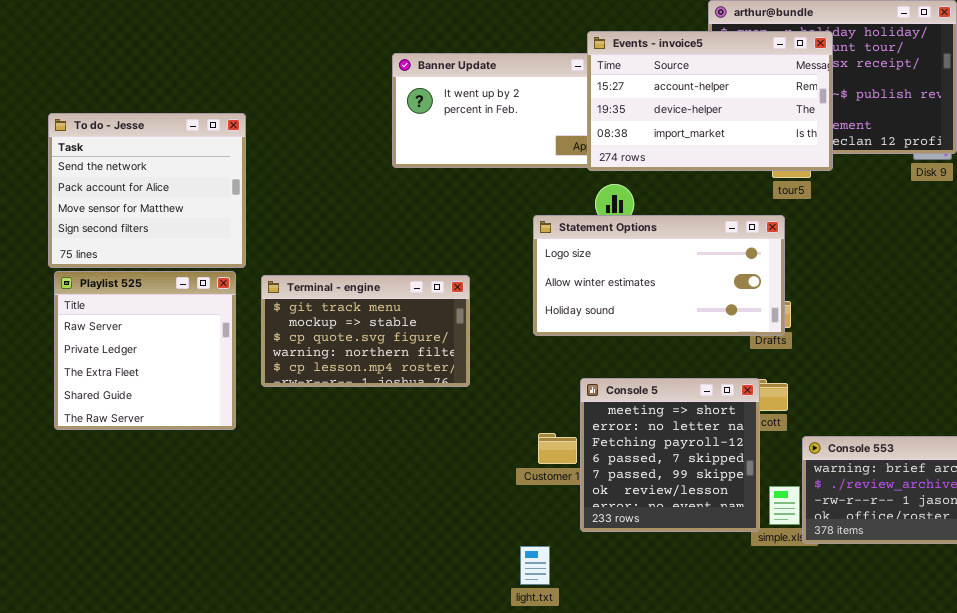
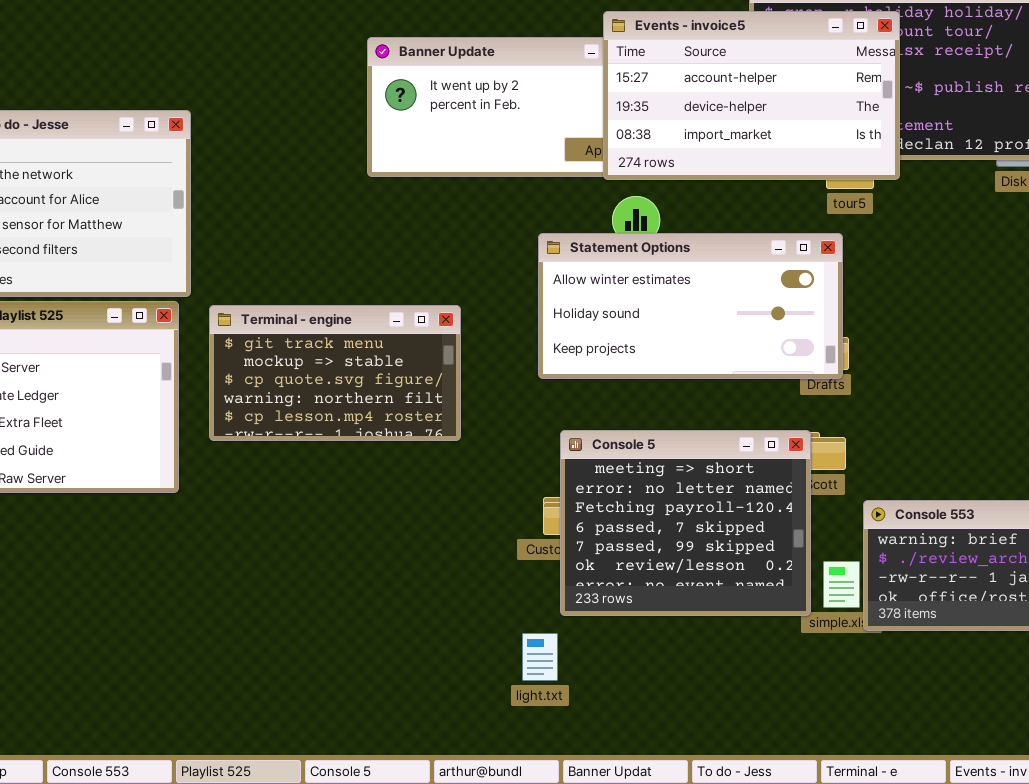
Statement Options: [533,215,785,336] -> [538,233,843,379], scrolled down 1 row
Console 5: [580,378,760,532] -> [560,430,811,616], resized

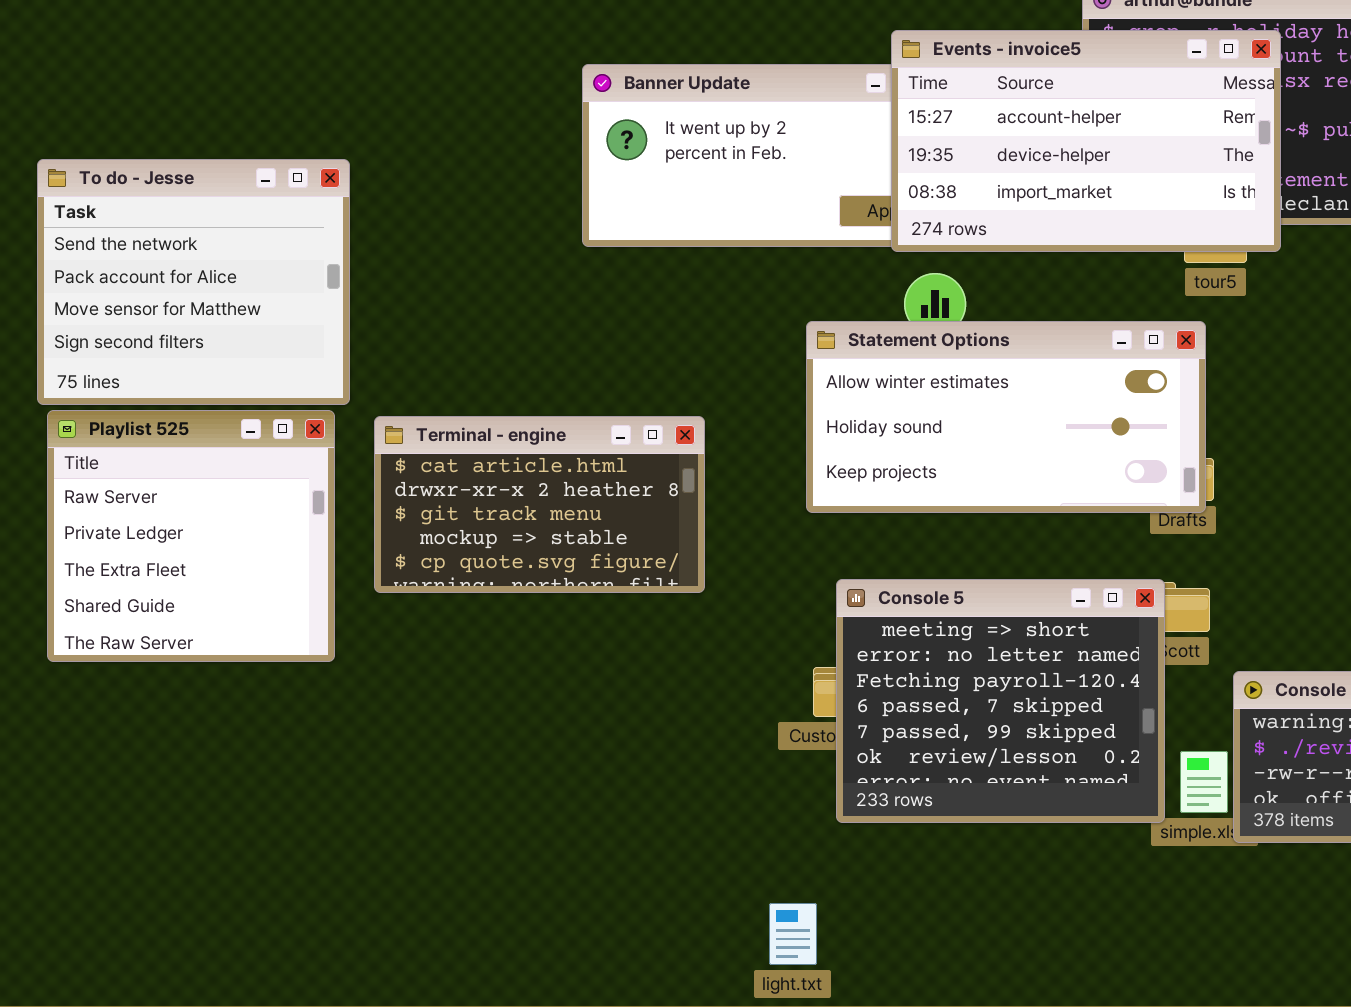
Terminal - engine: [209,305,461,441] -> [374,416,705,593], scrolled up 2 rows
light.txt: [522,633,558,681] -> [769,903,817,965], moved

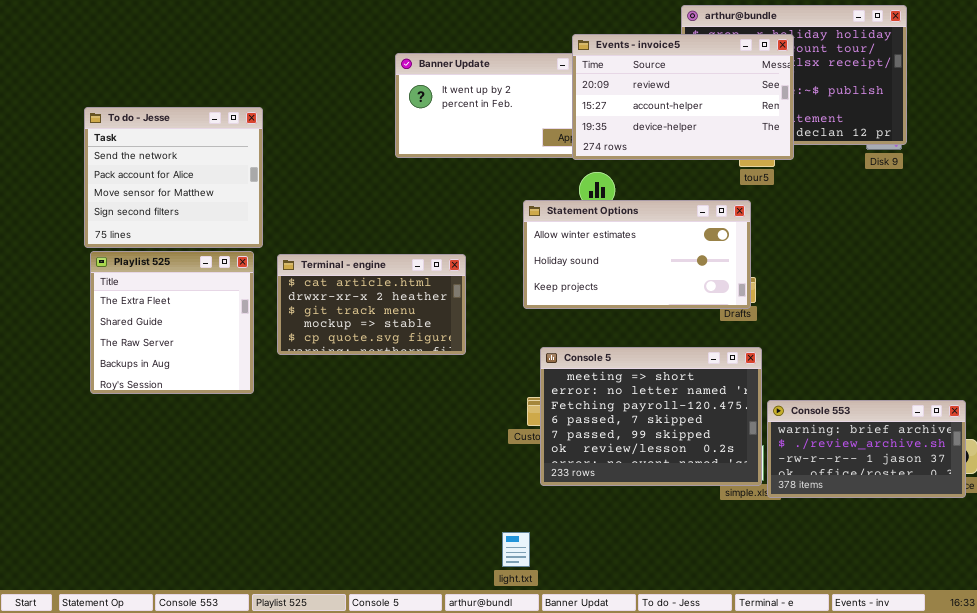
Events - invoice5: [891,30,1281,252] -> [572,34,794,160], scrolled up 1 row
Playlist 525: [47,410,335,662] -> [90,251,254,394], scrolled down 2 rows
Console 5: [836,579,1165,823] -> [540,347,762,486], resized

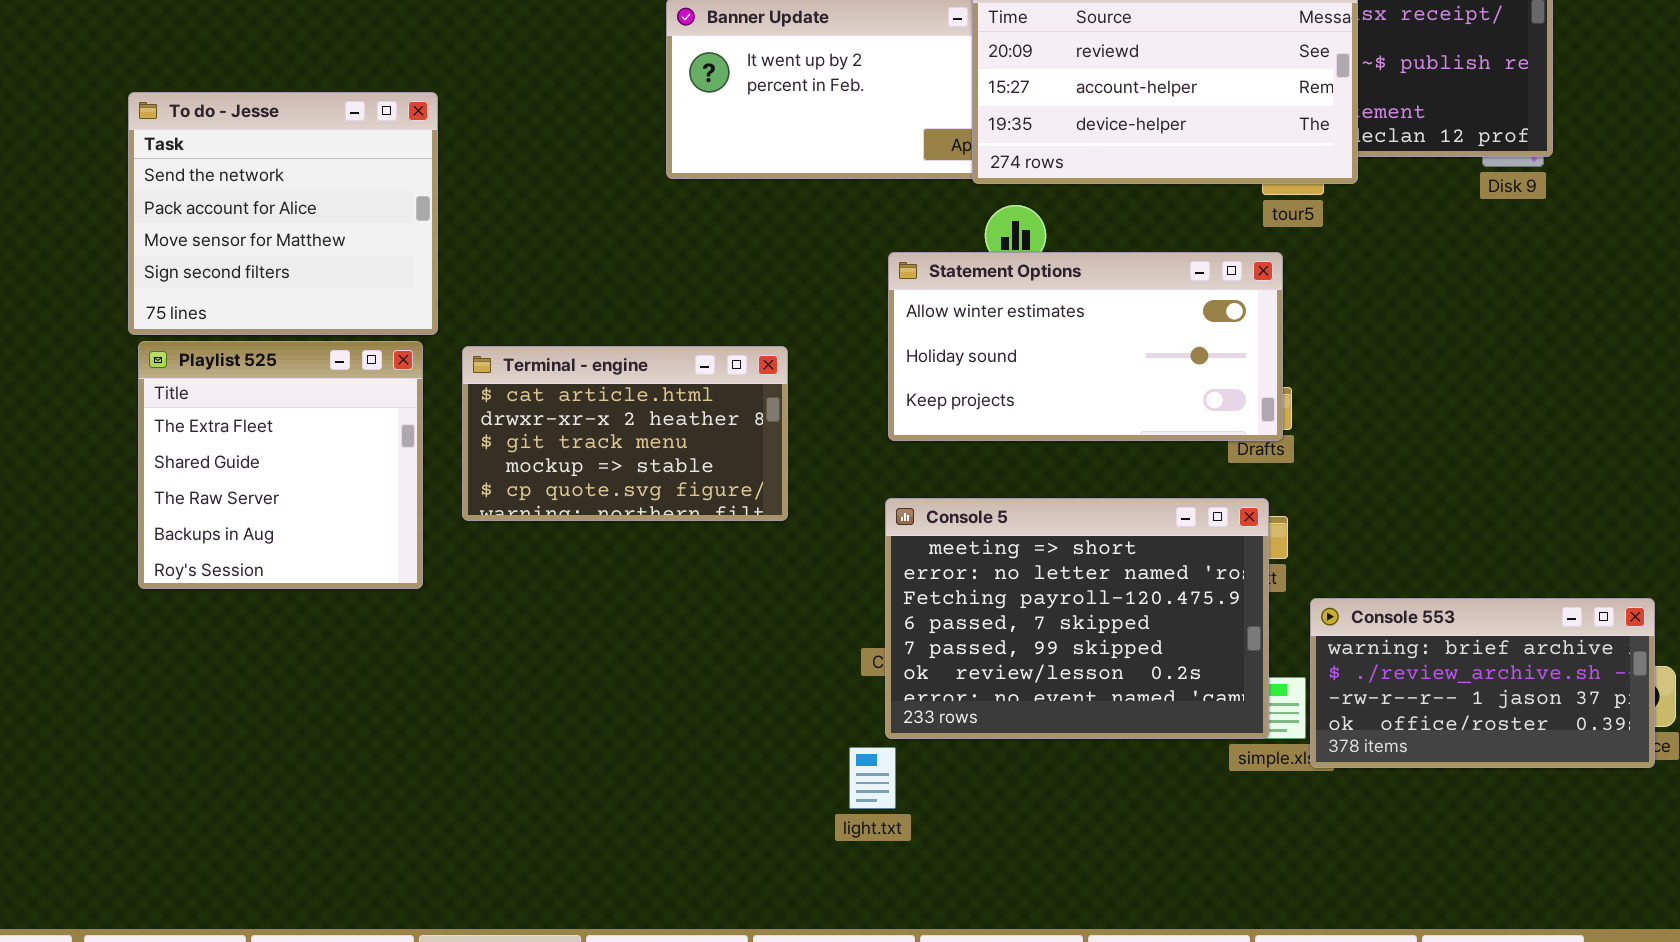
Console 5: [540,347,762,486] -> [885,498,1269,739], moved
light.txt: [502,532,530,567] -> [849,747,896,809], moved

